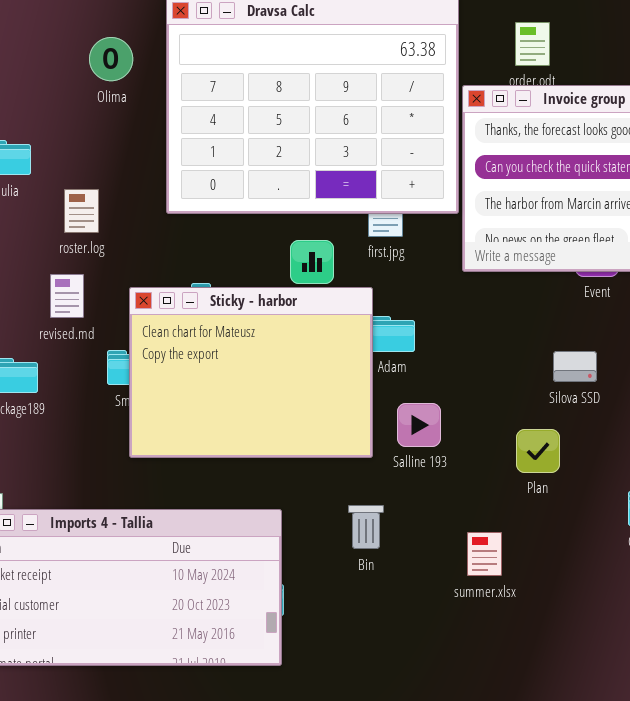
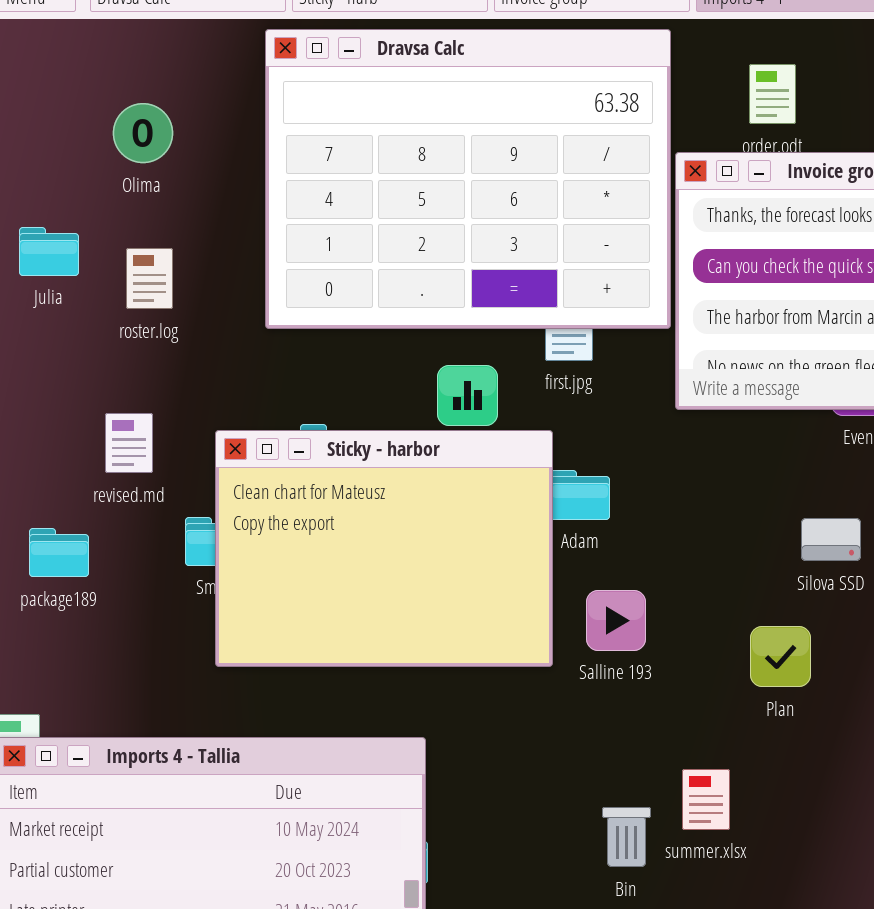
Olima: [89,37,133,81] -> [113,103,173,163], moved
roster.log: [64,189,99,233] -> [126,248,173,309], moved
Bin: [348,505,384,549] -> [602,807,651,867], moved

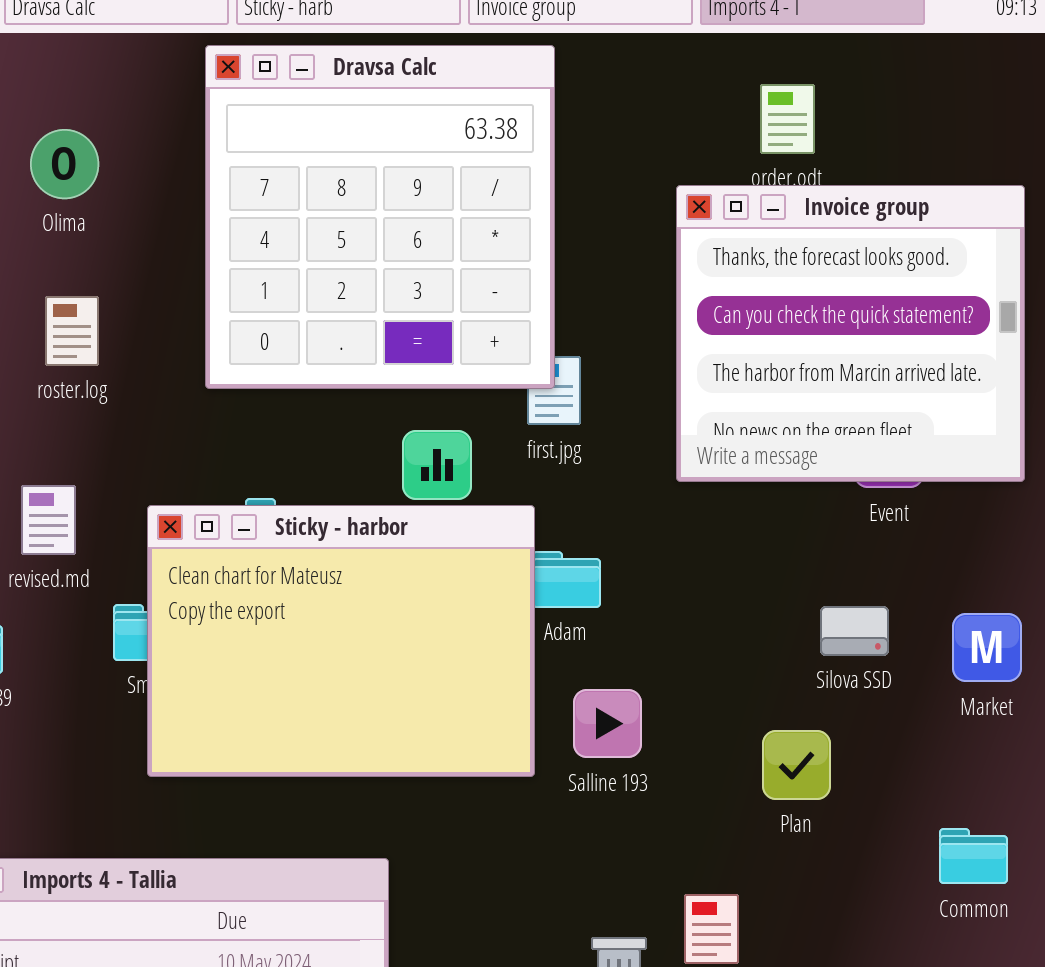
Dravsa Calc: [265,29,671,329] -> [205,45,555,389], resized

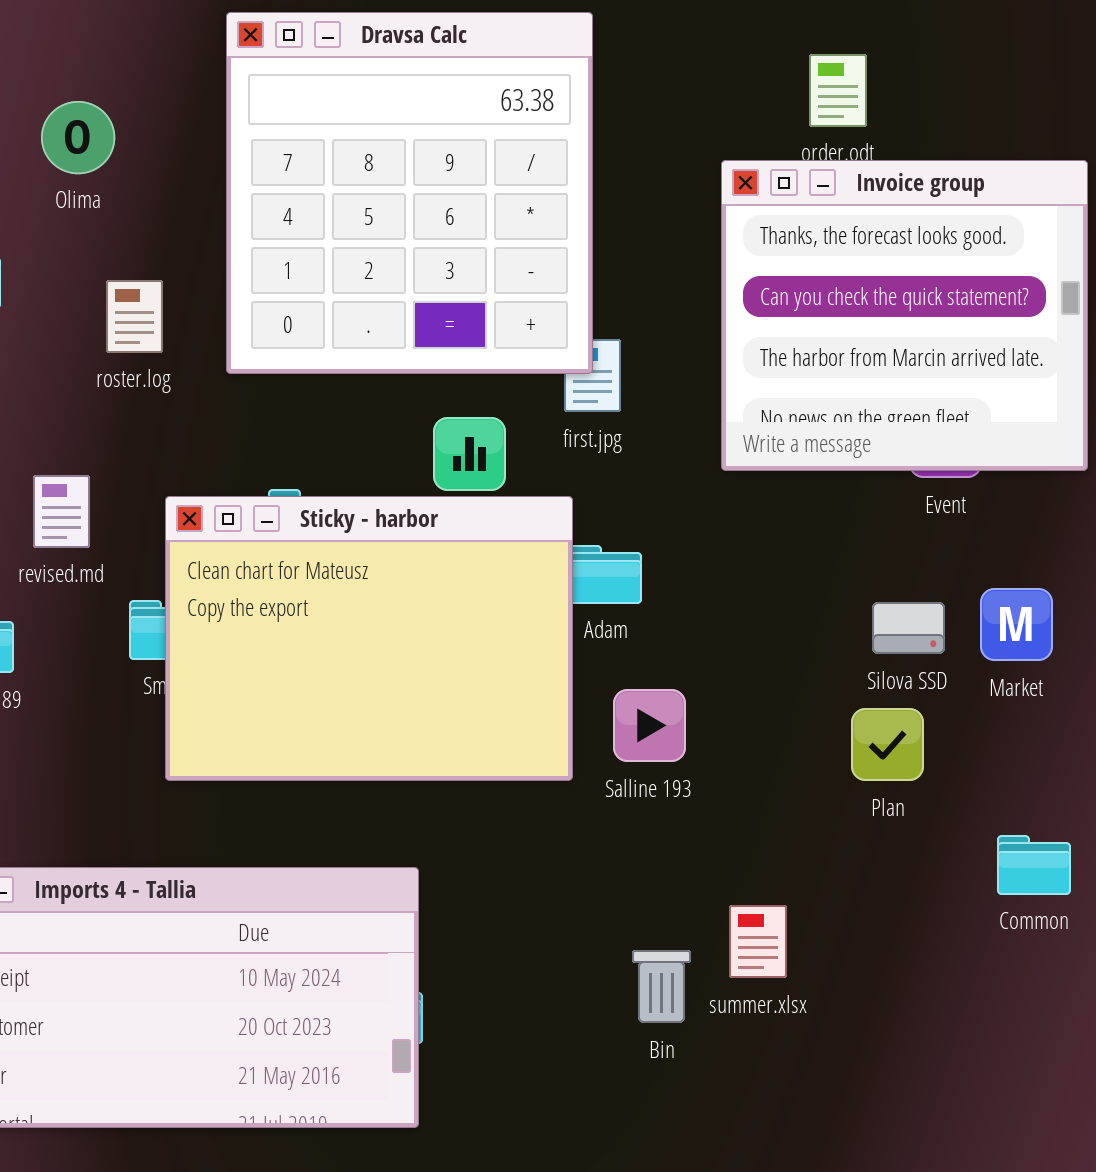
roster.log: [45,296,99,366] -> [106,280,163,353], moved
Market: [952,613,1022,682] -> [980,588,1053,661], moved
Plan: [762,730,831,800] -> [851,708,924,781], moved

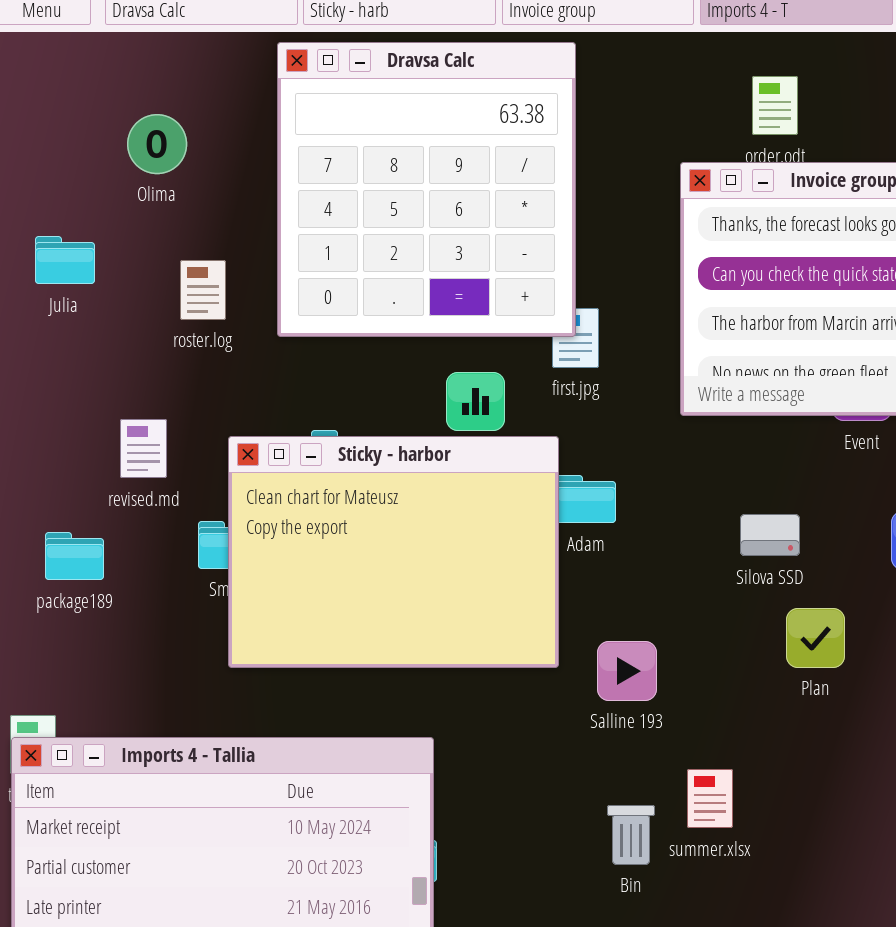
Silova SSD: [872,602,945,654] -> [740,514,800,556], moved
Salline 193: [613,689,686,762] -> [597,641,657,701], moved

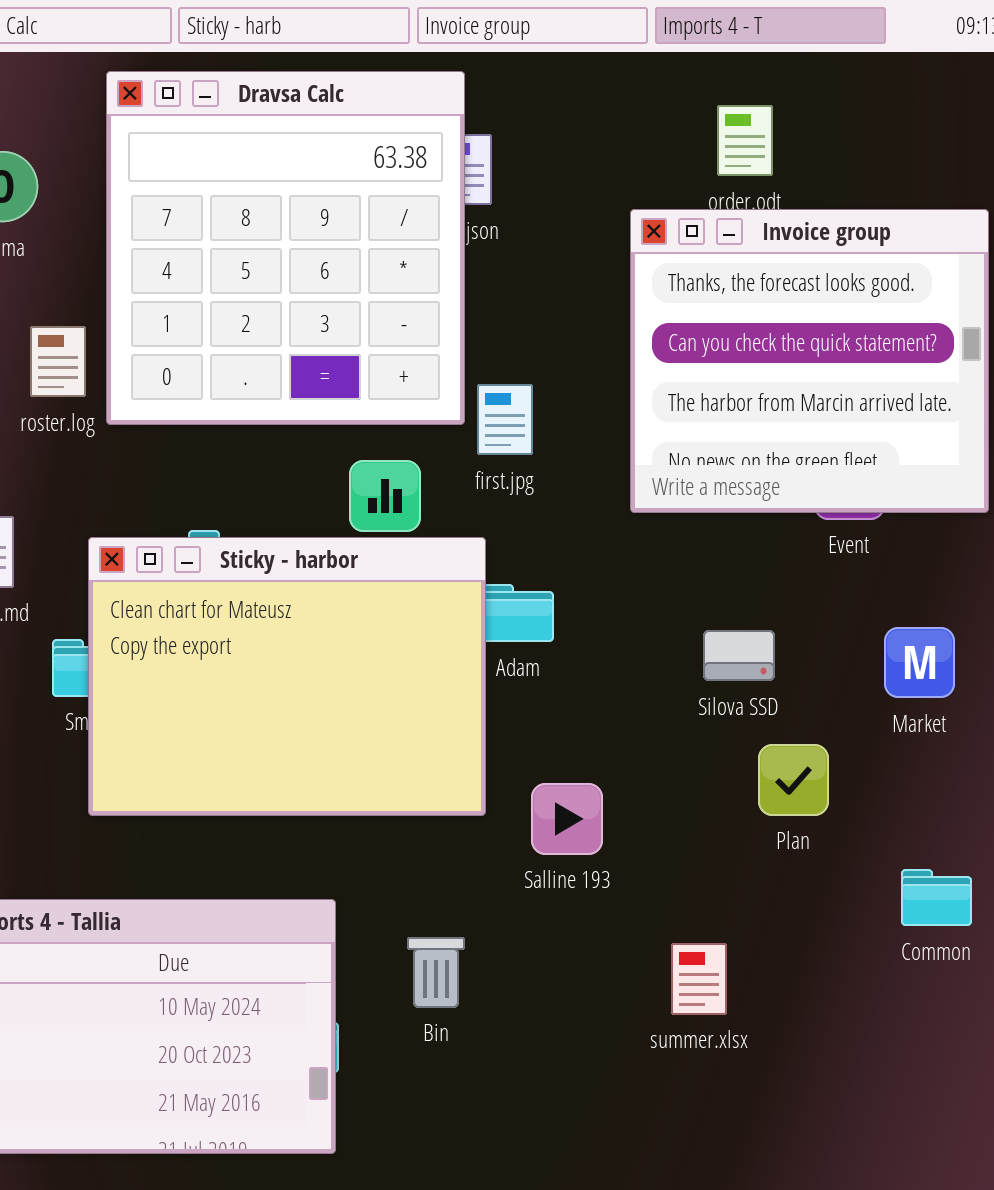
Dravsa Calc: [277,42,576,337] -> [106,71,465,425], moved
summer.xlsx: [687,769,733,828] -> [671,943,727,1015], moved
Bin: [607,805,655,865] -> [407,937,465,1008], moved

